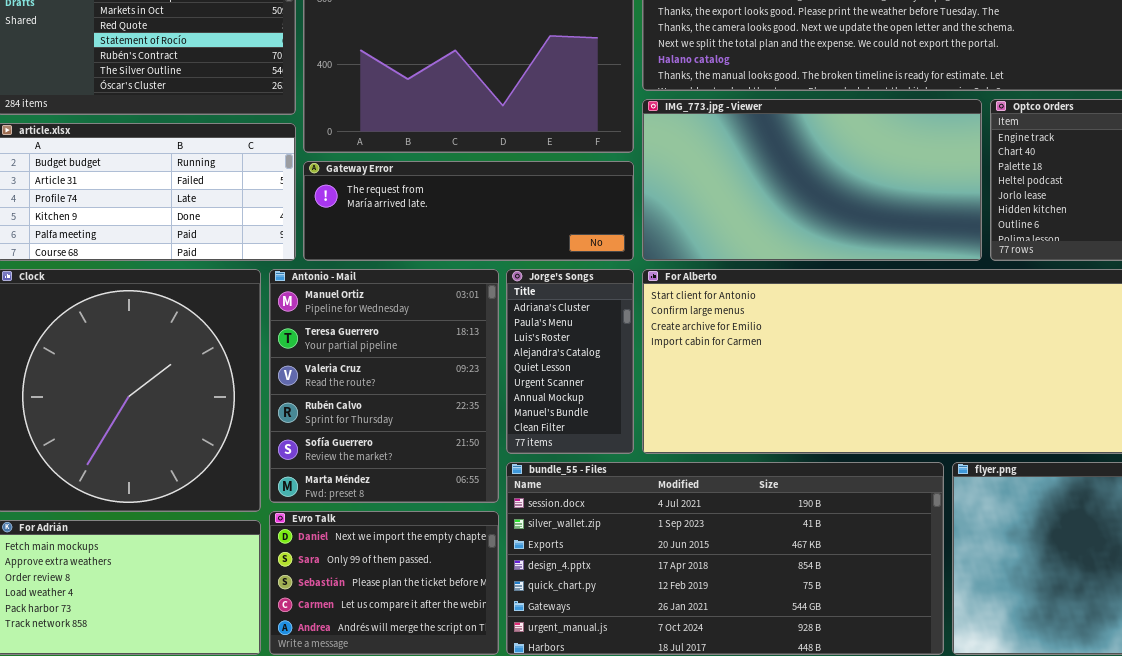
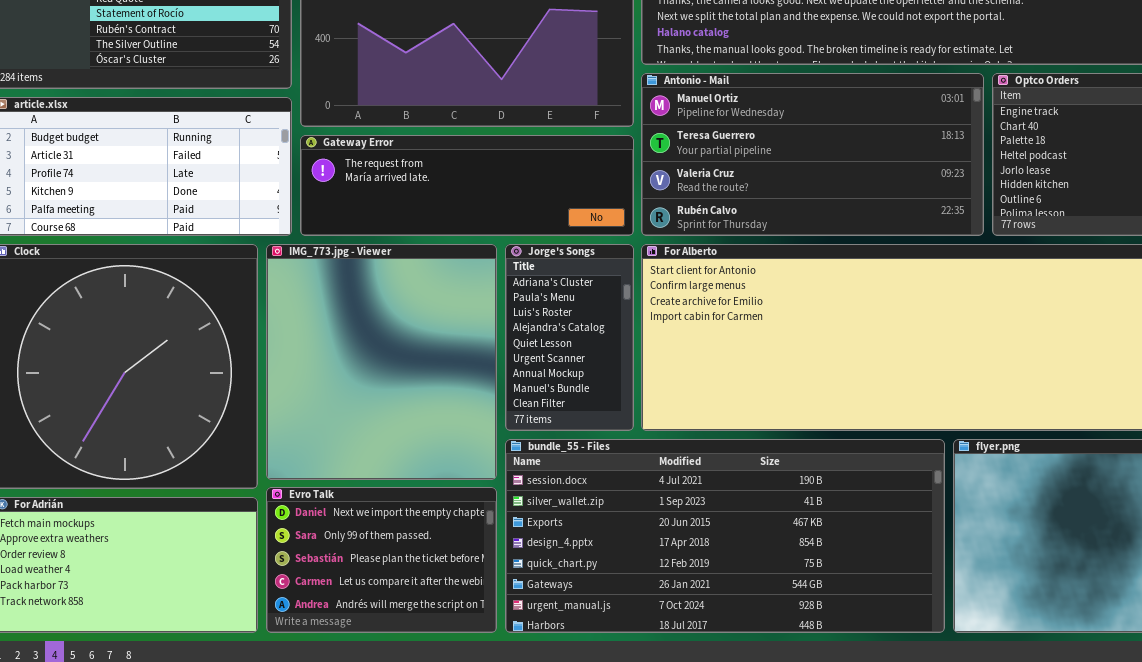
IMG_773.jpg - Viewer: [642,99,982,261] -> [266,244,497,480], moved, resized
Antonio - Mail: [269,269,499,503] -> [641,73,984,236], moved, resized

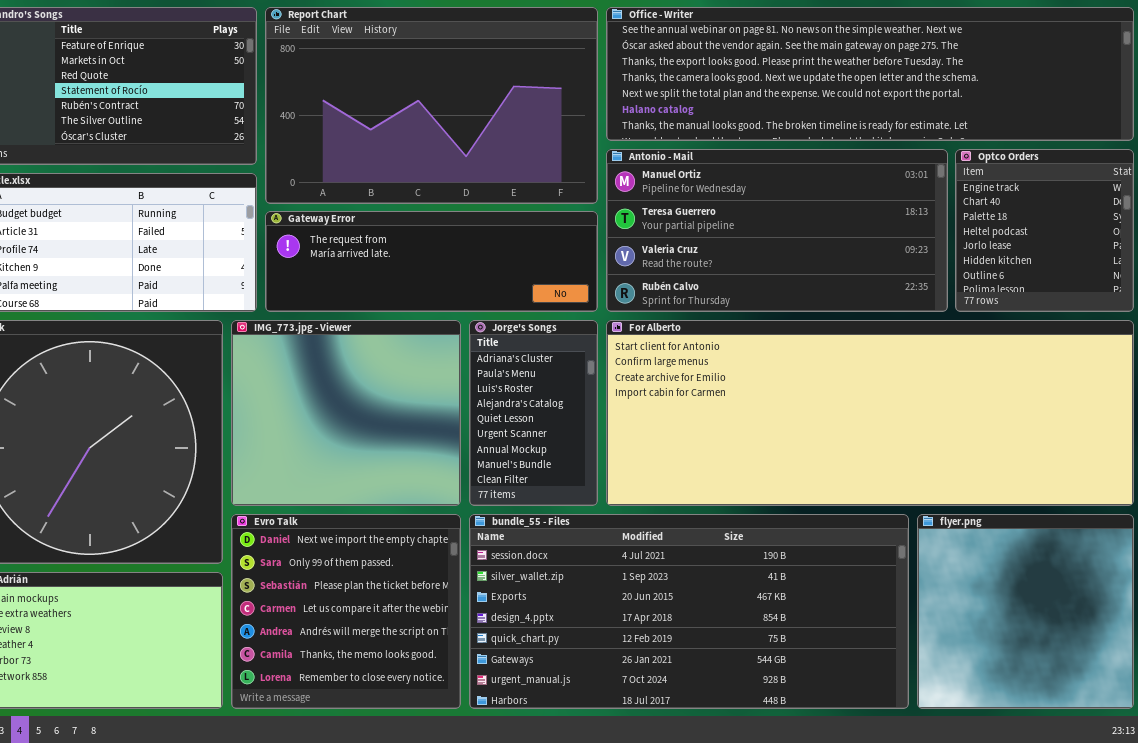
IMG_773.jpg - Viewer: [266,244,497,480] -> [231,320,461,506], resized
Evro Talk: [266,487,497,633] -> [231,514,461,709], resized

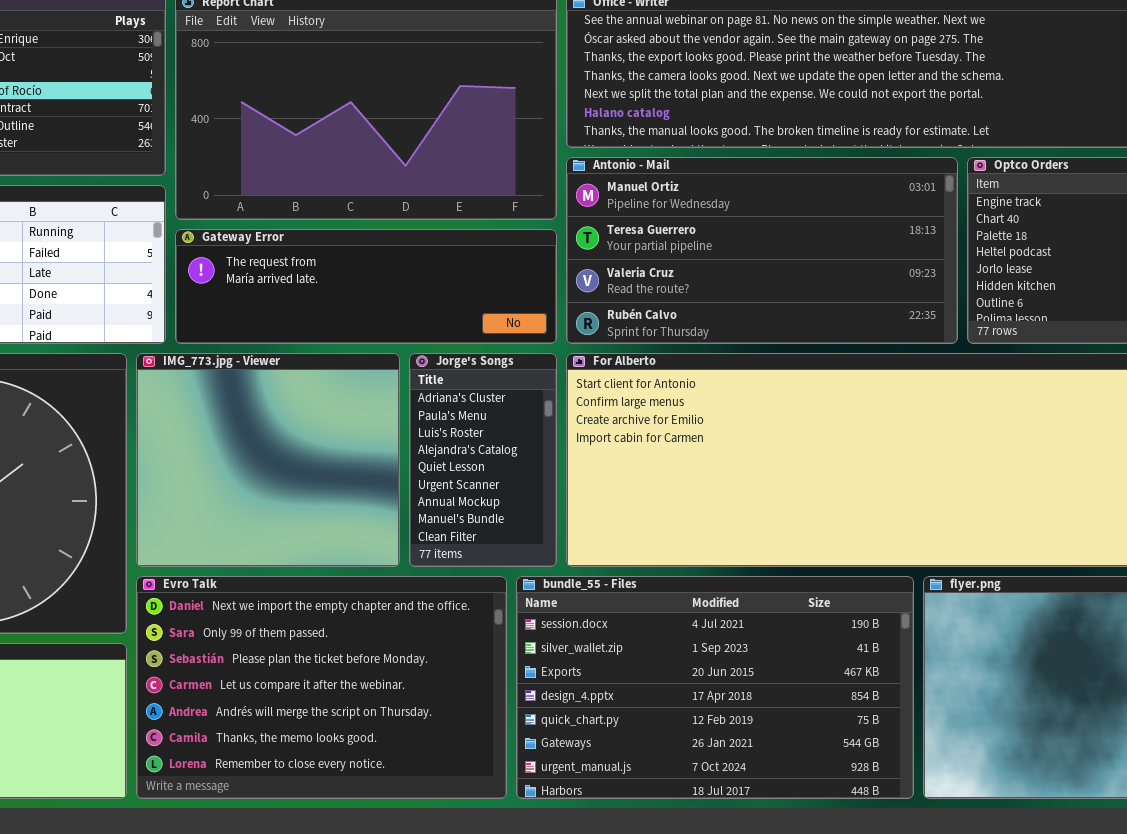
Evro Talk: [231,514,461,709] -> [136,576,507,799], resized
bundle_55 - Files: [469,514,909,709] -> [516,576,914,799], resized

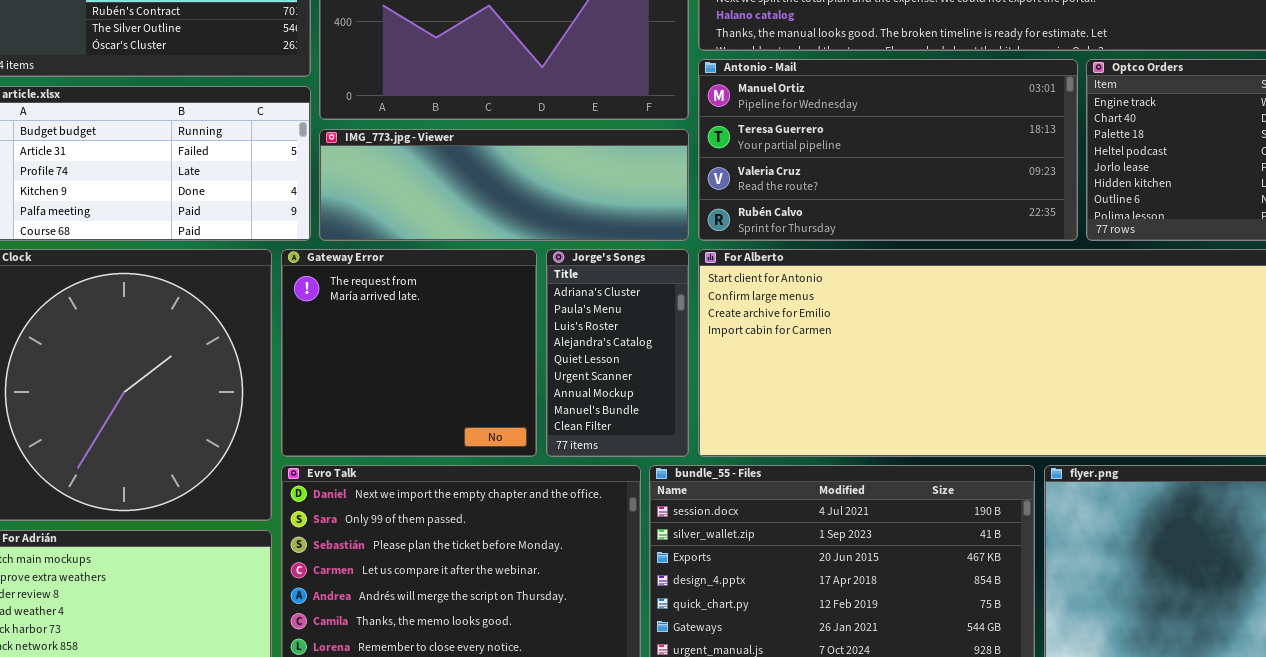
Gateway Error: [175,229,557,344] -> [281,249,537,457], moved, resized
IMG_773.jpg - Viewer: [136,353,400,567] -> [319,129,689,241], moved, resized

